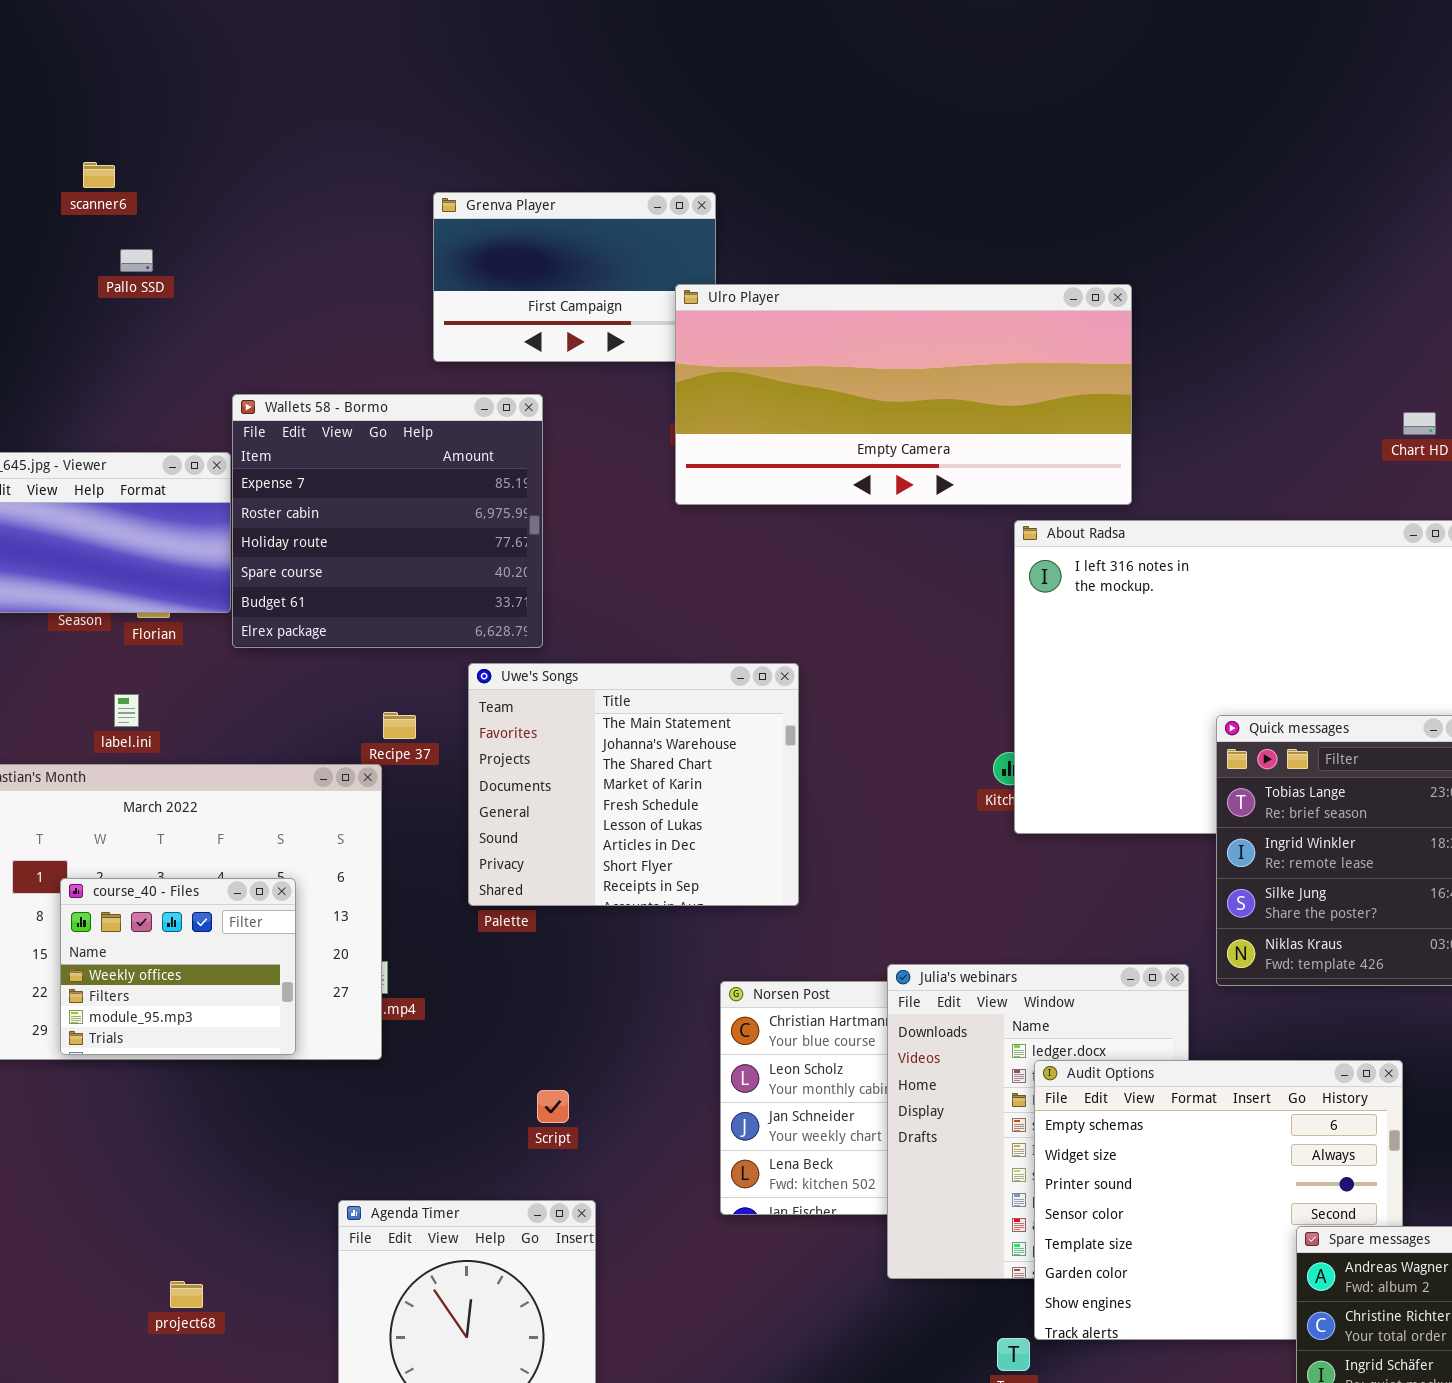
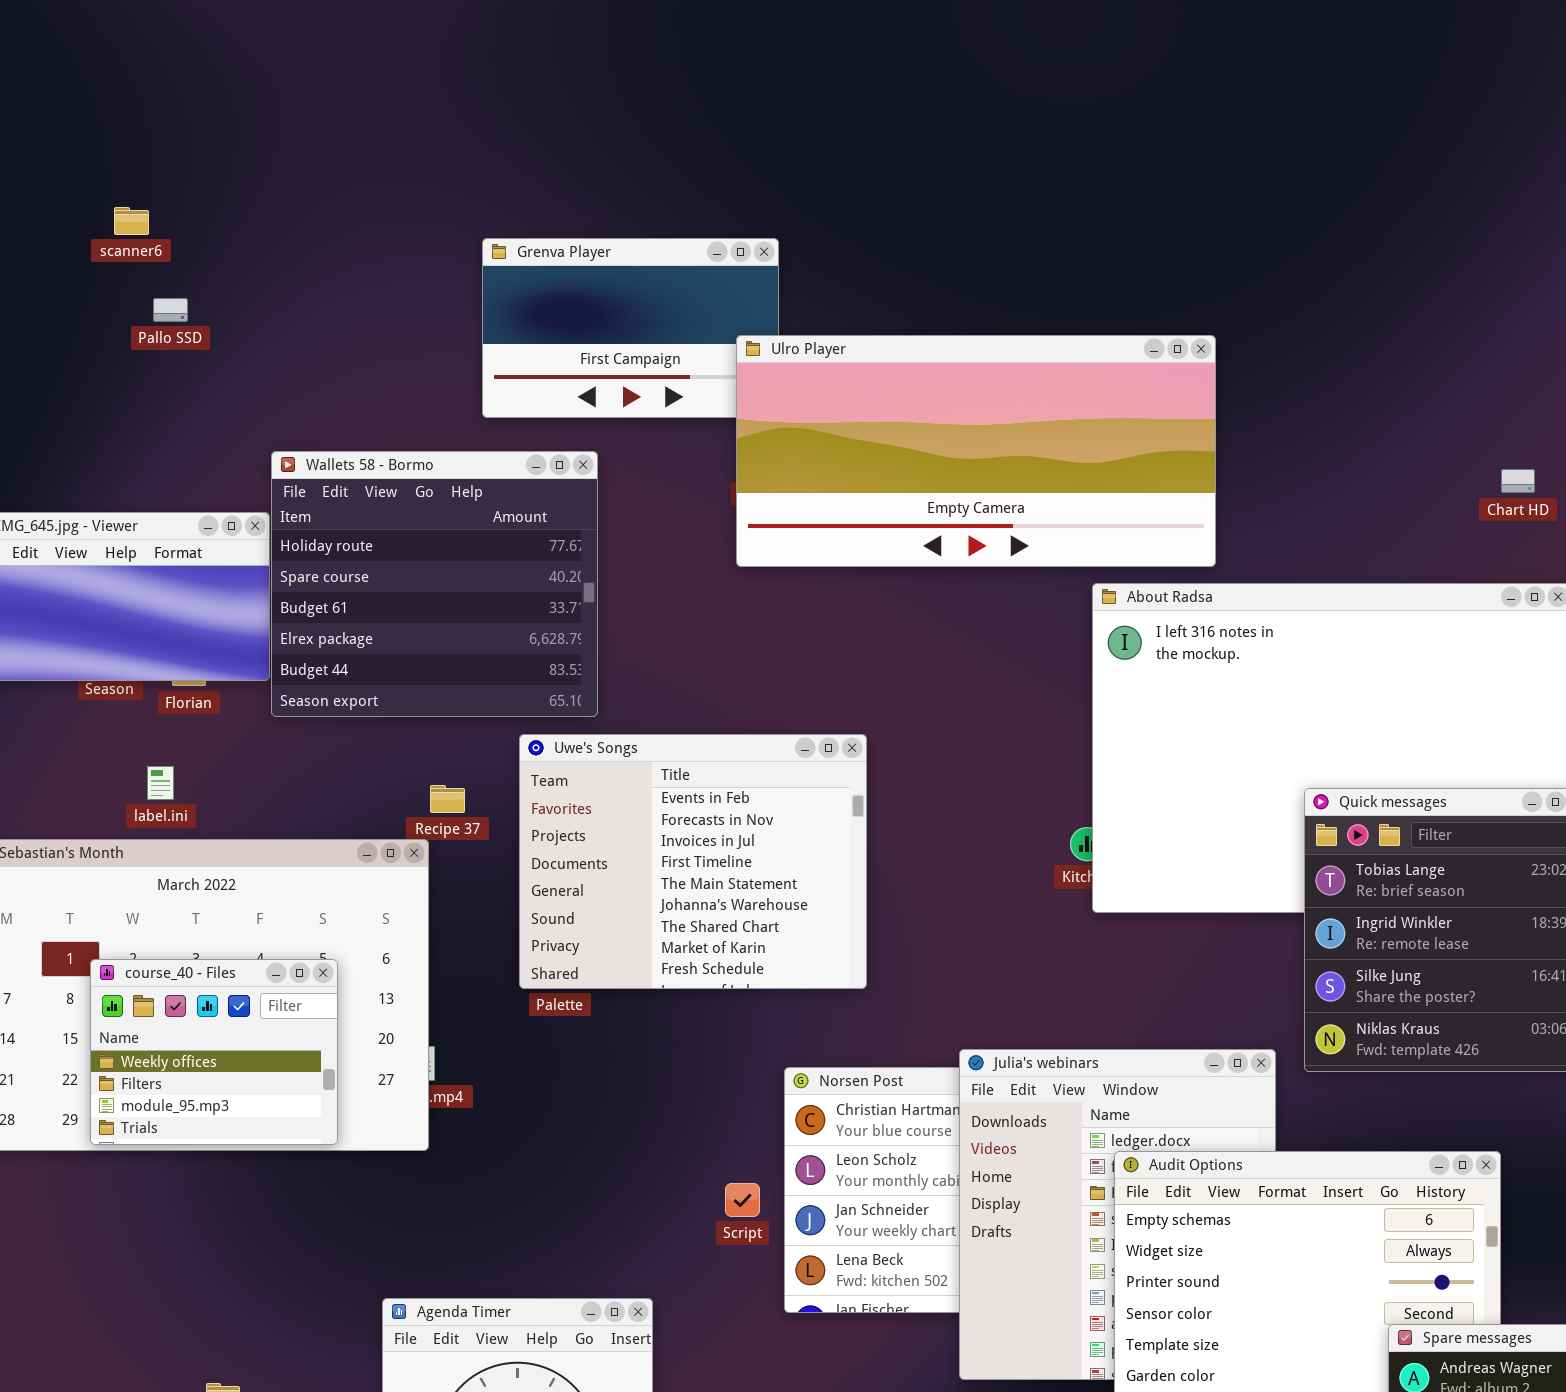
Wallets 58 - Bormo: [232,394,543,648] -> [271,451,598,717], scrolled down 2 rows
Uwe's Songs: [468,663,799,906] -> [519,734,867,989], scrolled up 4 rows
Script: [537,1090,569,1123] -> [725,1183,760,1217], moved

